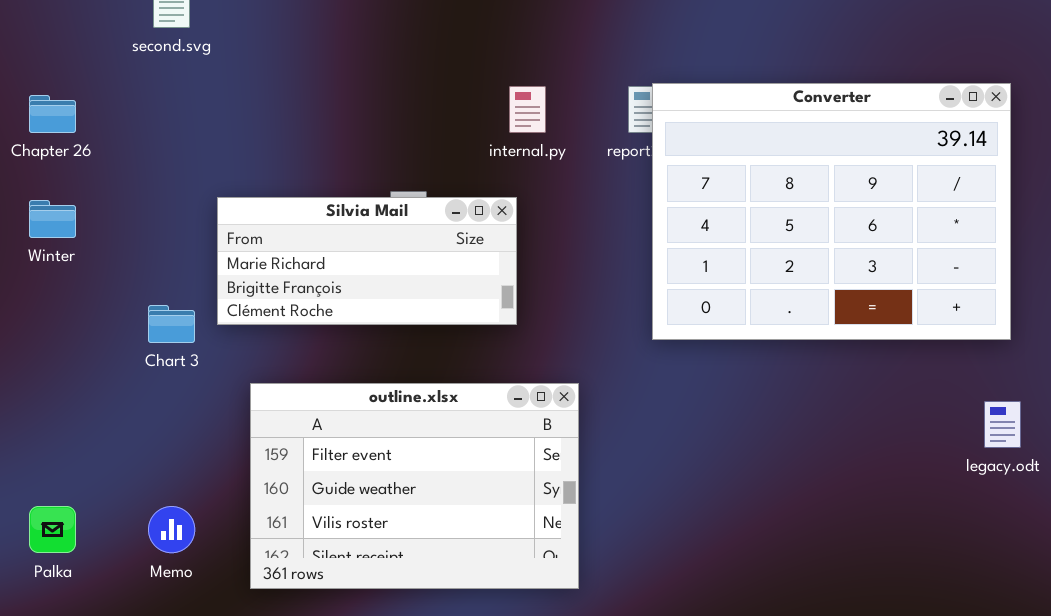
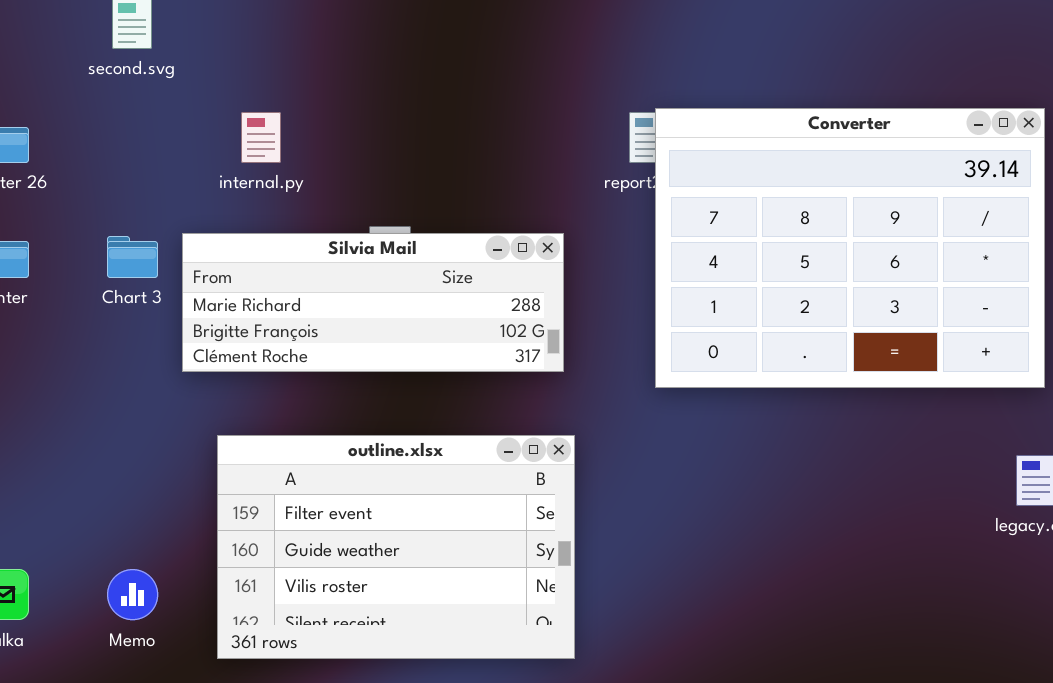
internal.py: [509,86,546,133] -> [241,112,281,163], moved
Silvia Mail: [217,197,517,325] -> [182,233,564,372], resized
Chart 3: [148,305,195,343] -> [107,236,158,278], moved

